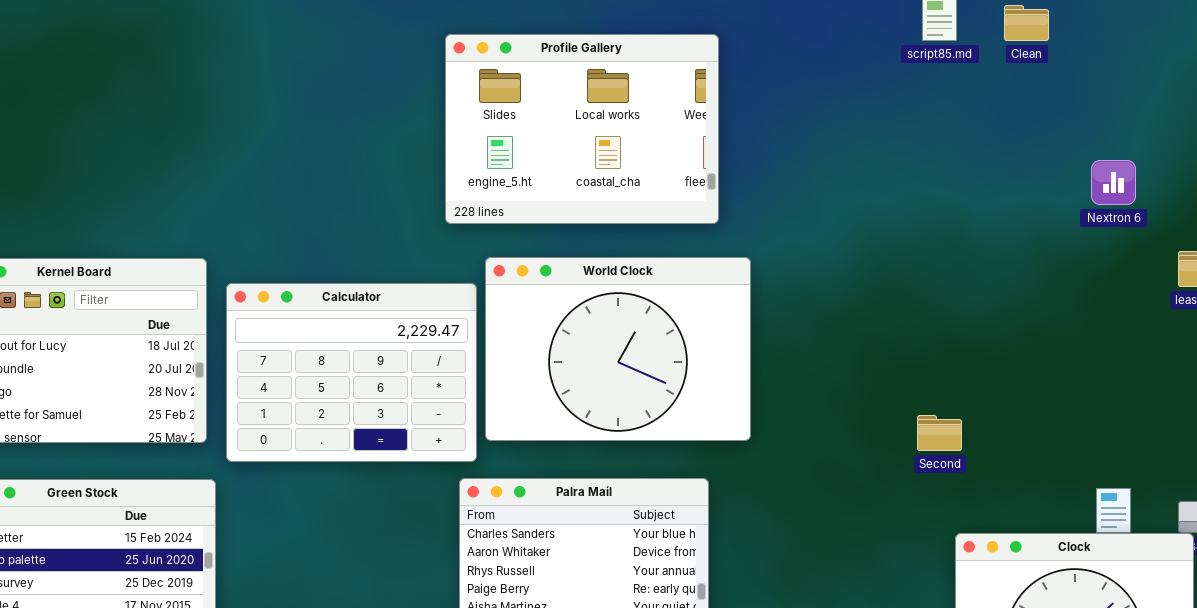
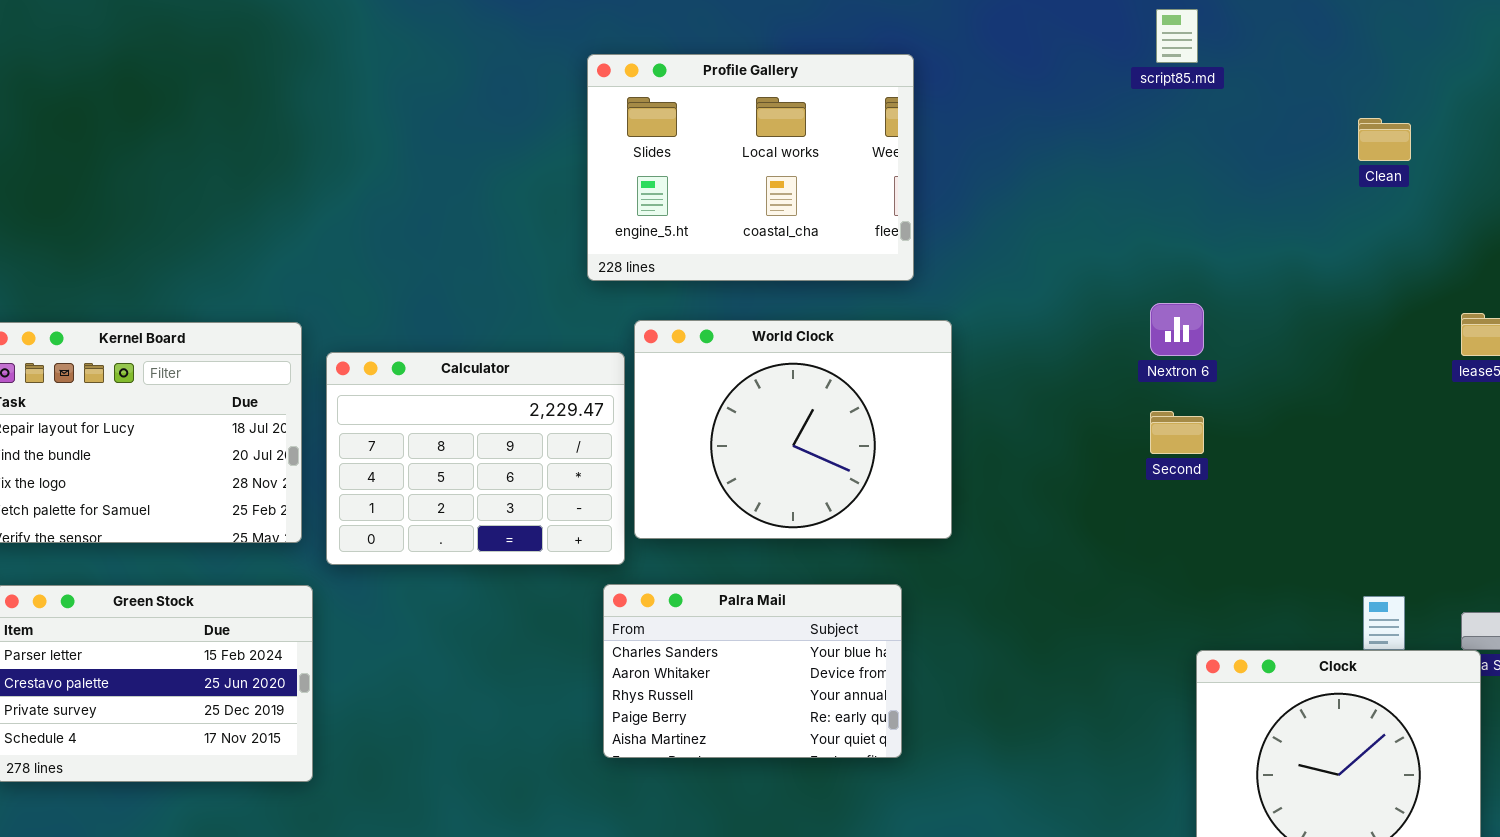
Clean: [1004,5,1049,41] -> [1358,118,1411,161], moved
Nextron 6: [1091,160,1136,205] -> [1150,303,1204,356], moved
Second: [917,415,962,451] -> [1150,411,1204,454], moved

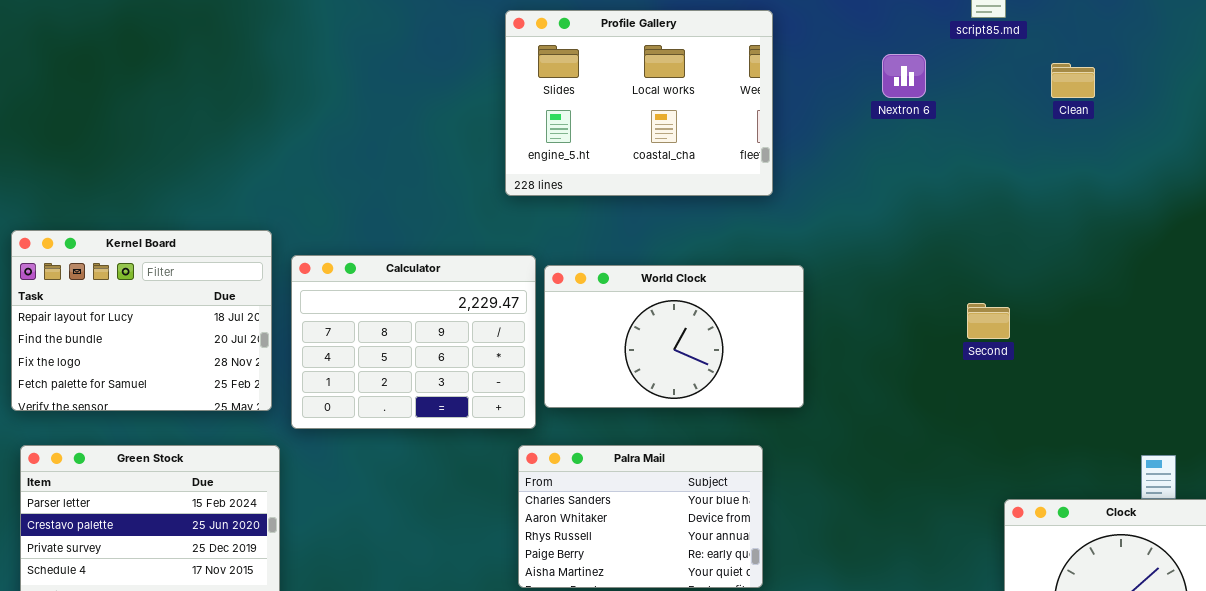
Clean: [1358,118,1411,161] -> [1051,63,1095,98], moved
Nextron 6: [1150,303,1204,356] -> [882,54,926,98], moved
World Clock: [634,320,952,539] -> [544,265,804,408], resized

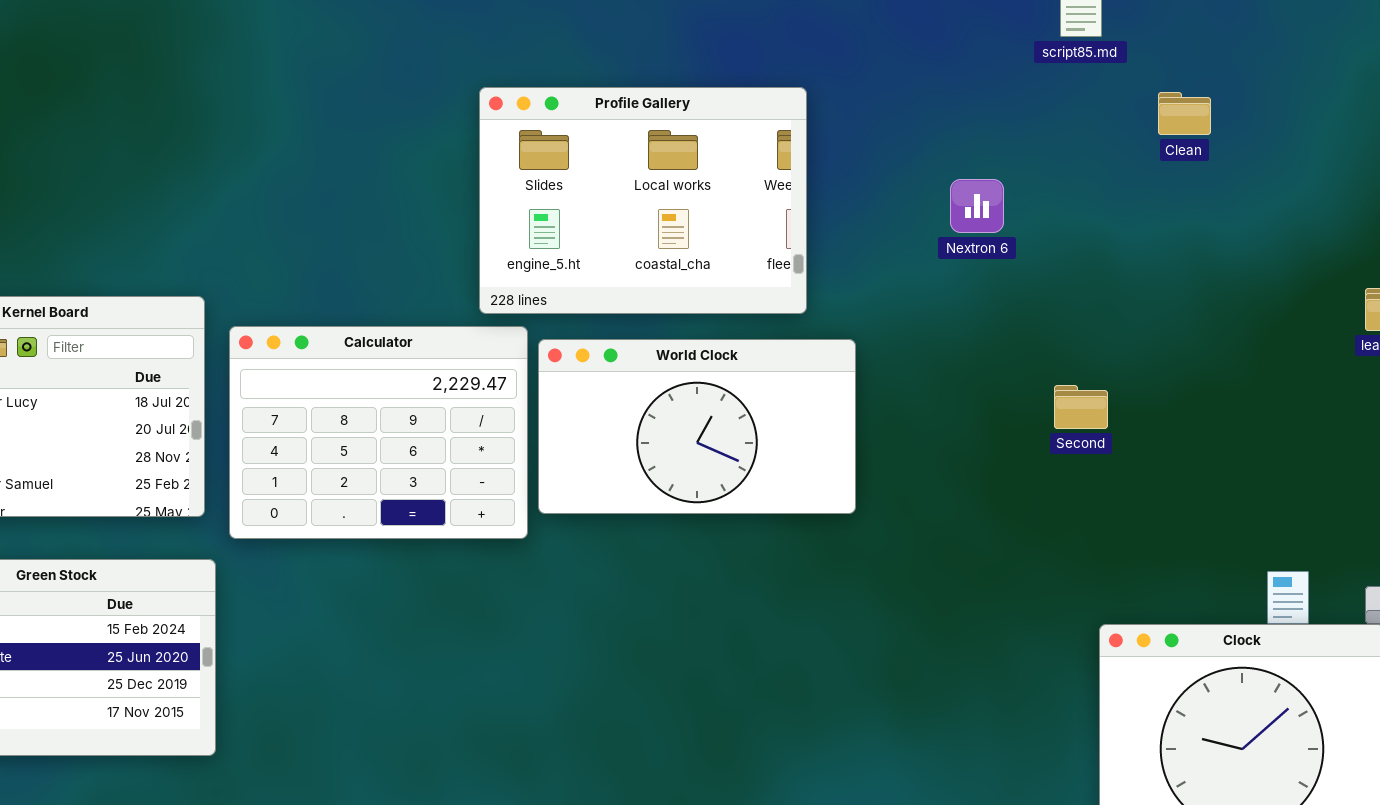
Profile Gallery: [505,10,773,196] -> [479,87,807,314], moved
Nextron 6: [882,54,926,98] -> [950,179,1004,233], moved
Palra Mail: [518,445,763,588] -> none, closed

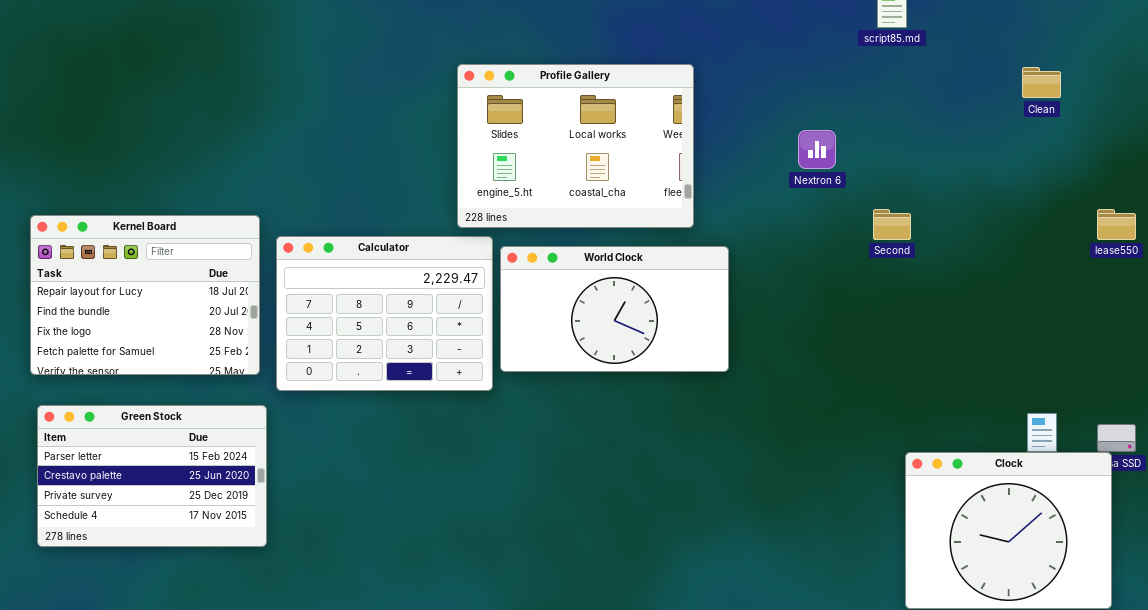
Clean: [1158,92,1211,135] -> [1022,67,1061,98], moved
Second: [1054,385,1108,429] -> [873,209,911,240], moved

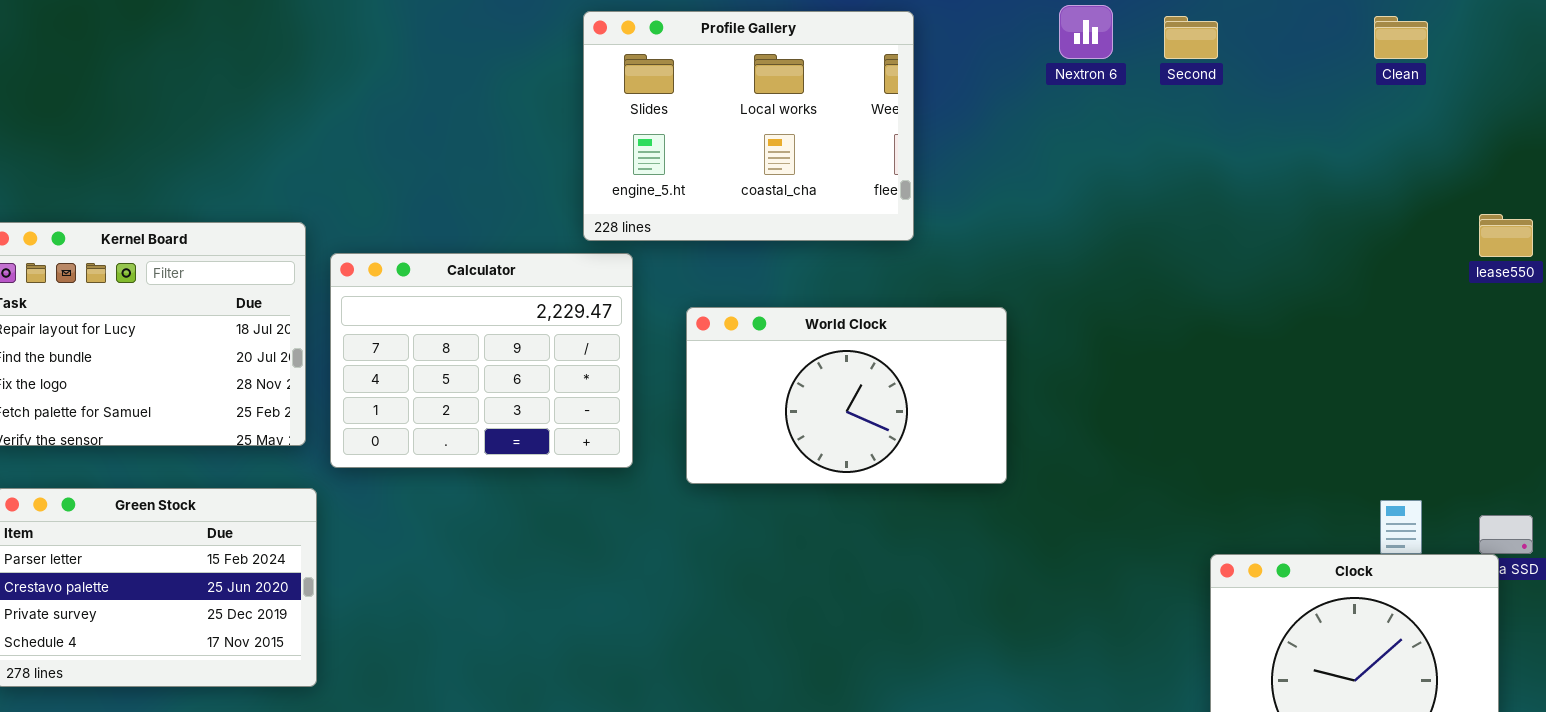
Nextron 6: [798,130,836,169] -> [1059,5,1113,59], moved
Second: [873,209,911,240] -> [1164,16,1218,59], moved
World Clock: [500,246,729,372] -> [686,307,1007,484], moved

